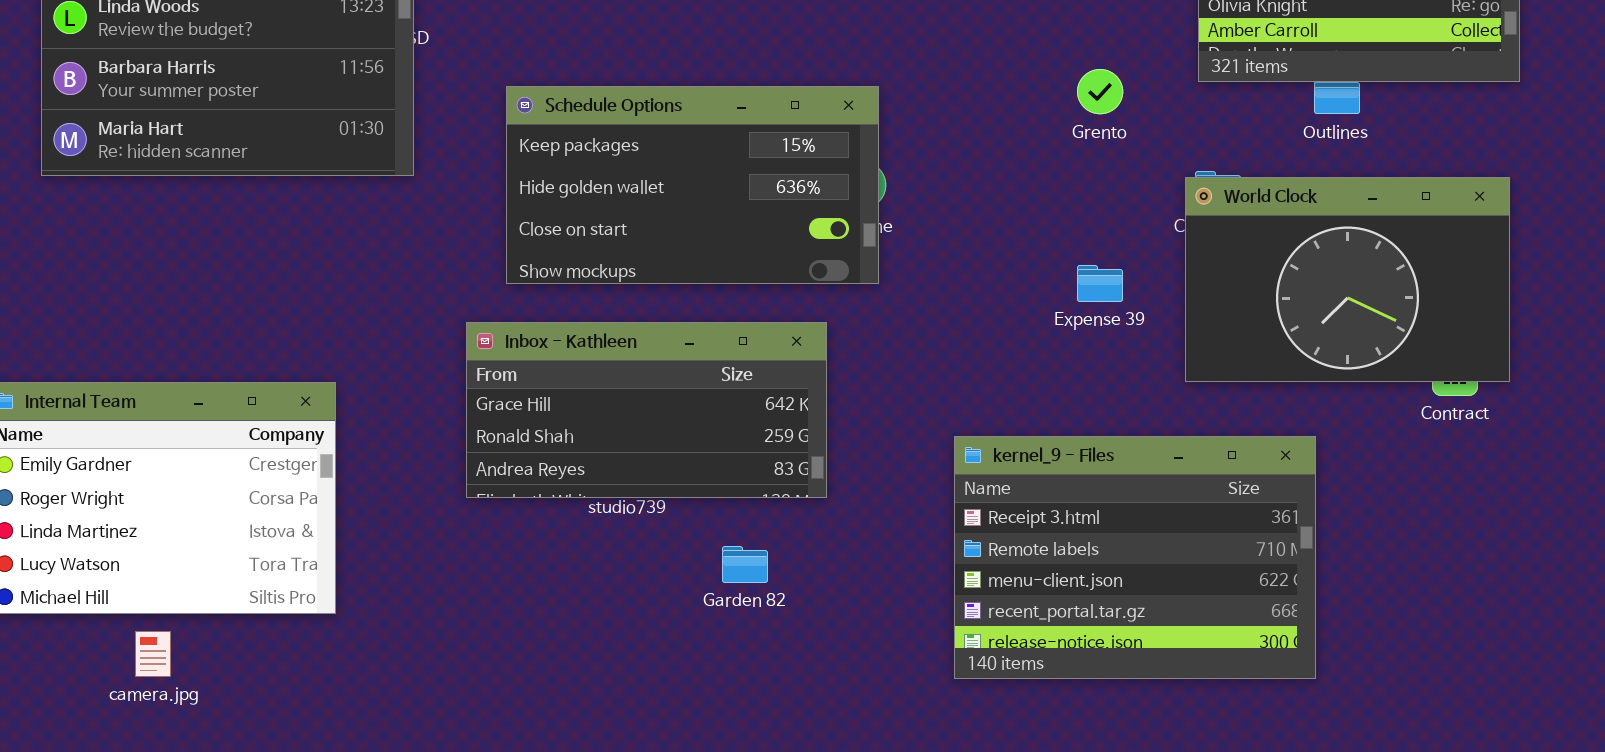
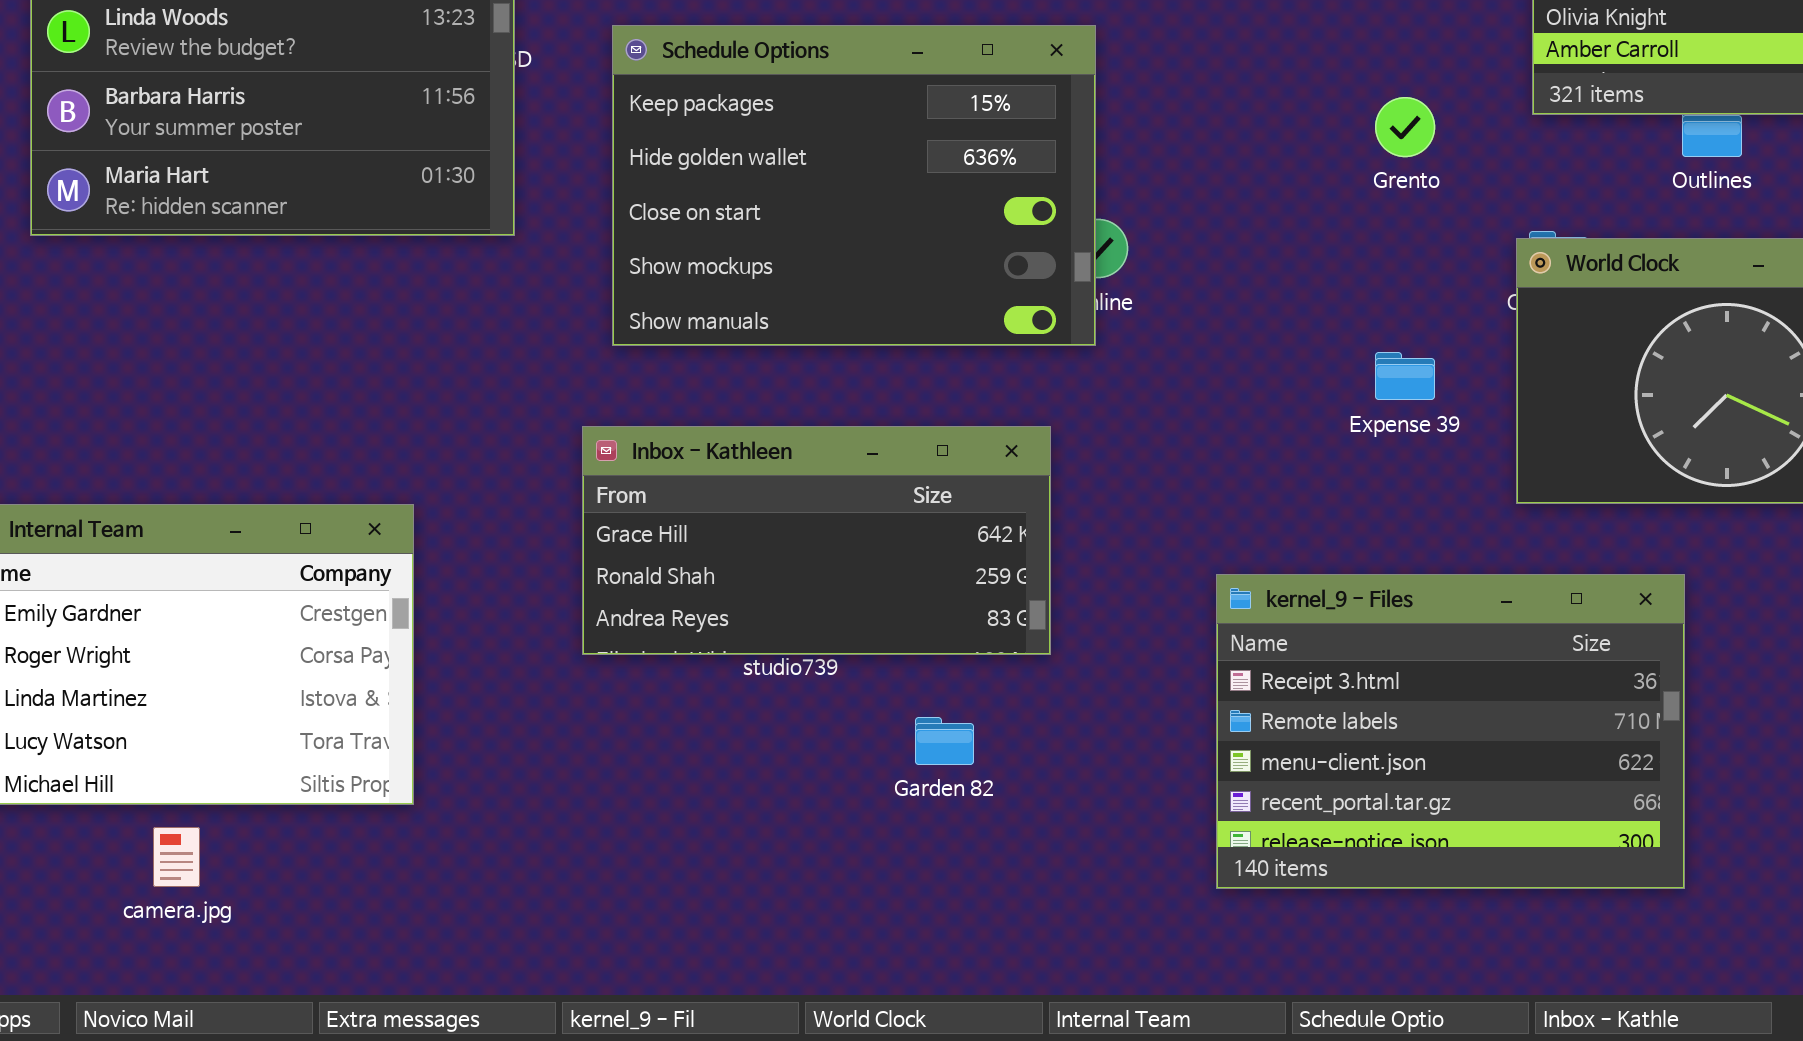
Schedule Options: [506,86,879,284] -> [612,25,1096,346], moved, resized

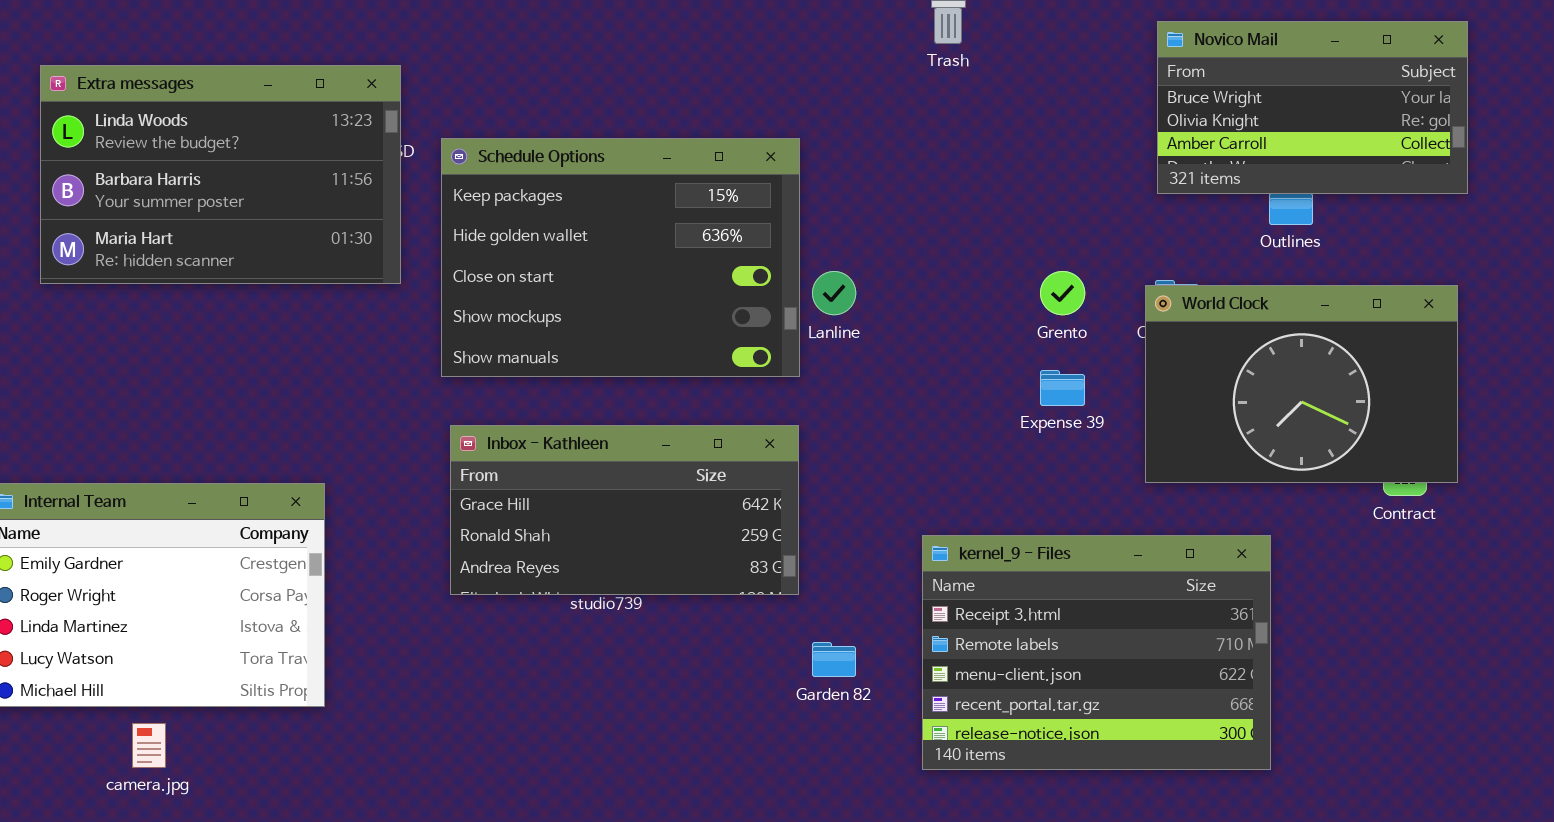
Schedule Options: [612,25,1096,346] -> [441,138,800,377], moved
Grento: [1375,97,1435,157] -> [1040,271,1085,315], moved
Garden 82: [915,717,974,765] -> [812,642,856,677], moved

